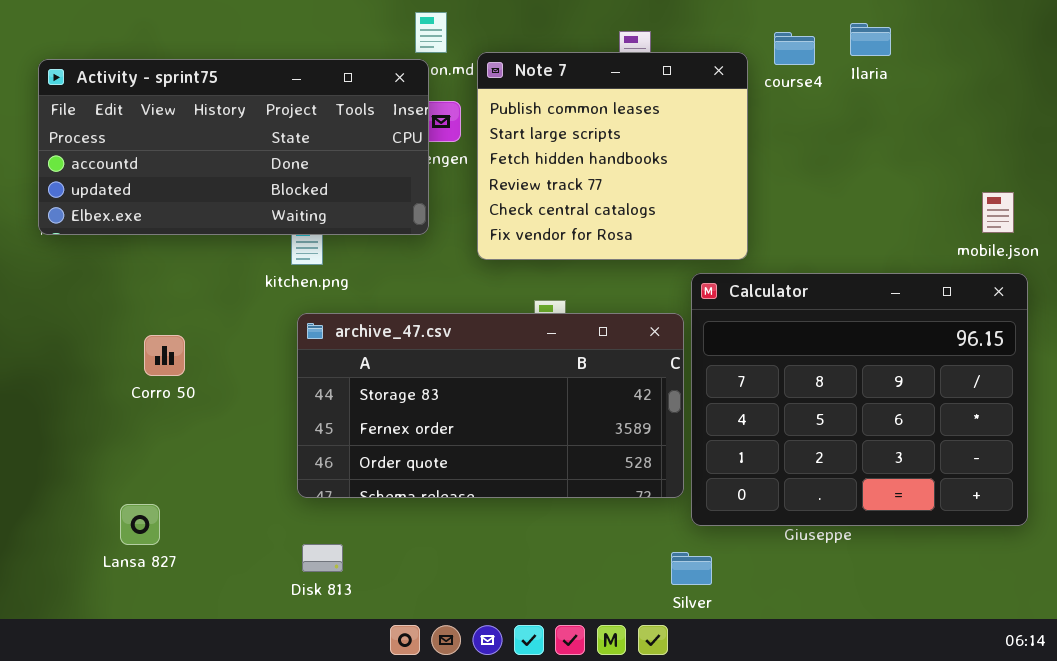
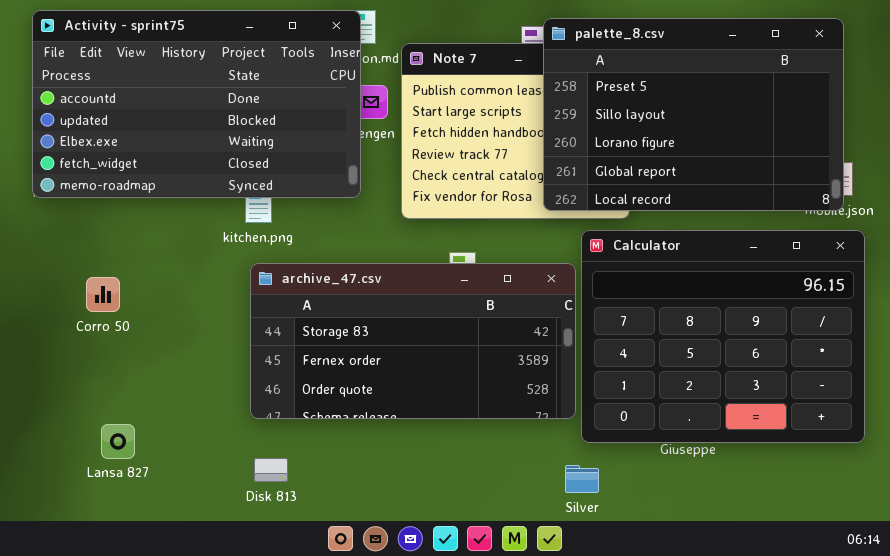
palette_8.csv: none -> [543,18,844,211], opened
Activity - sprint75: [38,59,429,235] -> [32,10,361,198], resized
Corro 50: [144,335,185,376] -> [86,277,120,312], moved

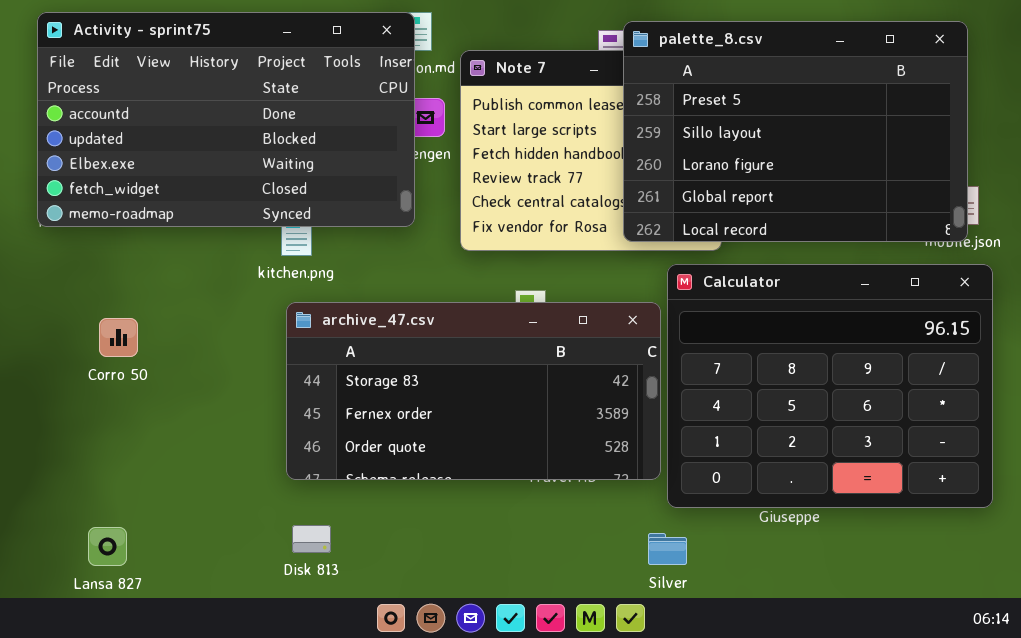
Lansa 827: [101,424,135,459] -> [88,527,127,566], moved

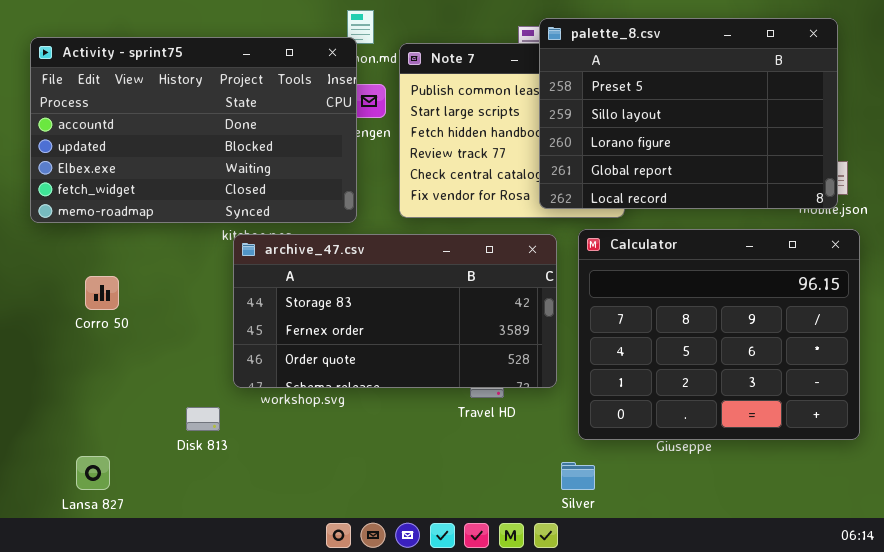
Activity - sprint75: [37,12,415,227] -> [30,37,357,223], moved
archive_47.csv: [286,302,661,480] -> [233,234,557,388], moved
Disk 813: [292,525,331,553] -> [186,407,220,431], moved

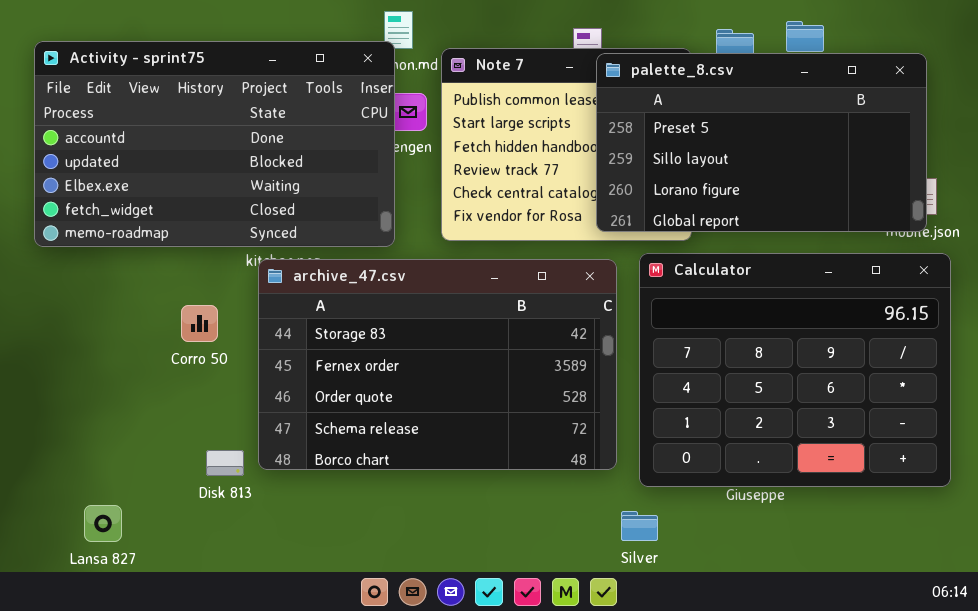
palette_8.csv: [539,18,838,209] -> [596,53,927,232], resized
archive_47.csv: [233,234,557,388] -> [258,259,617,470], resized
Corro 50: [85,276,119,310] -> [181,305,218,342], moved

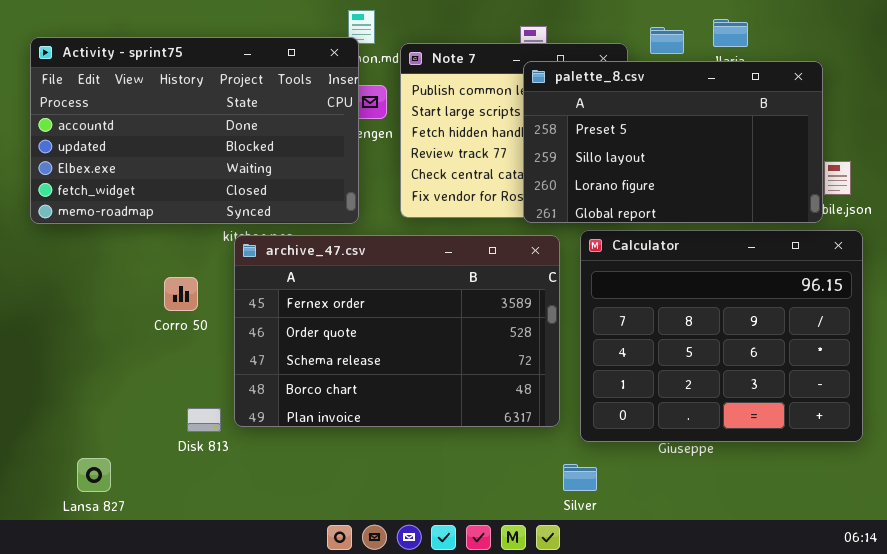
palette_8.csv: [596,53,927,232] -> [523,61,823,223], moved
archive_47.csv: [258,259,617,470] -> [234,235,560,427], scrolled down 1 row

